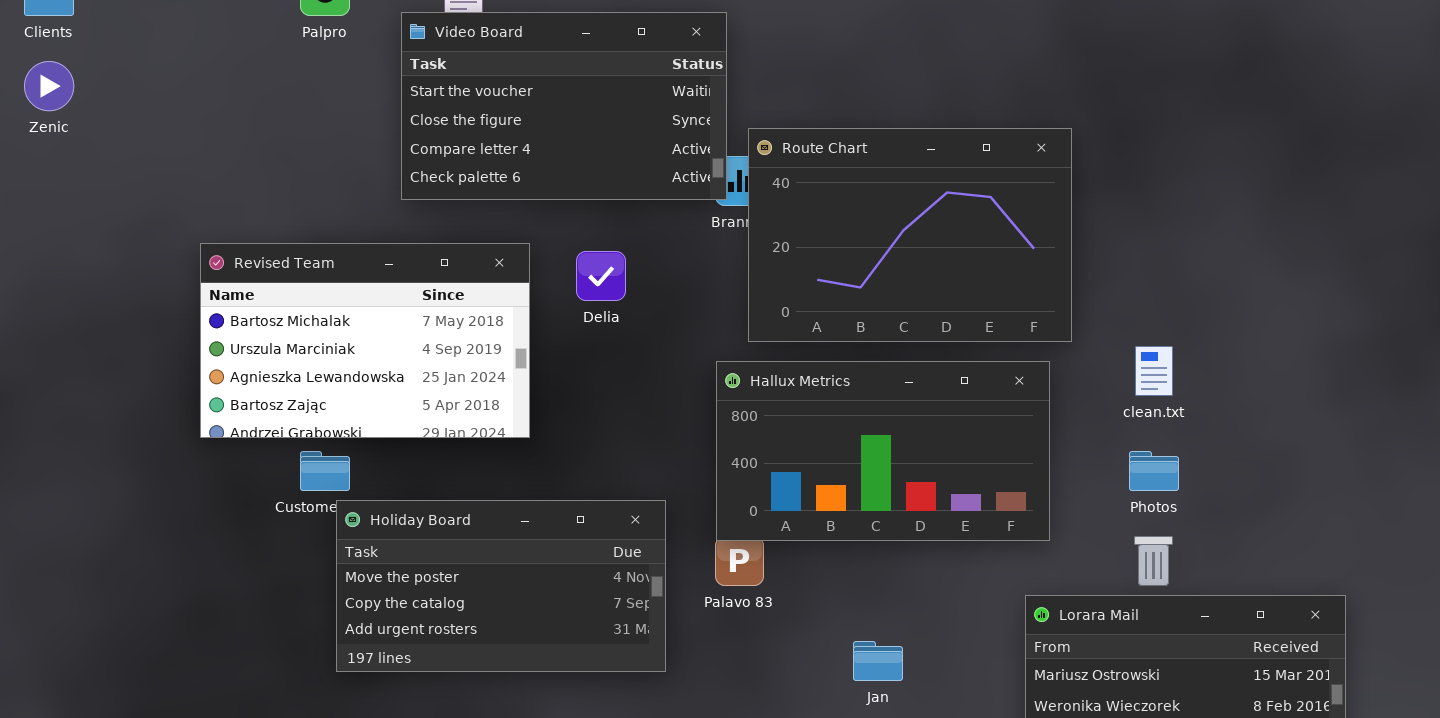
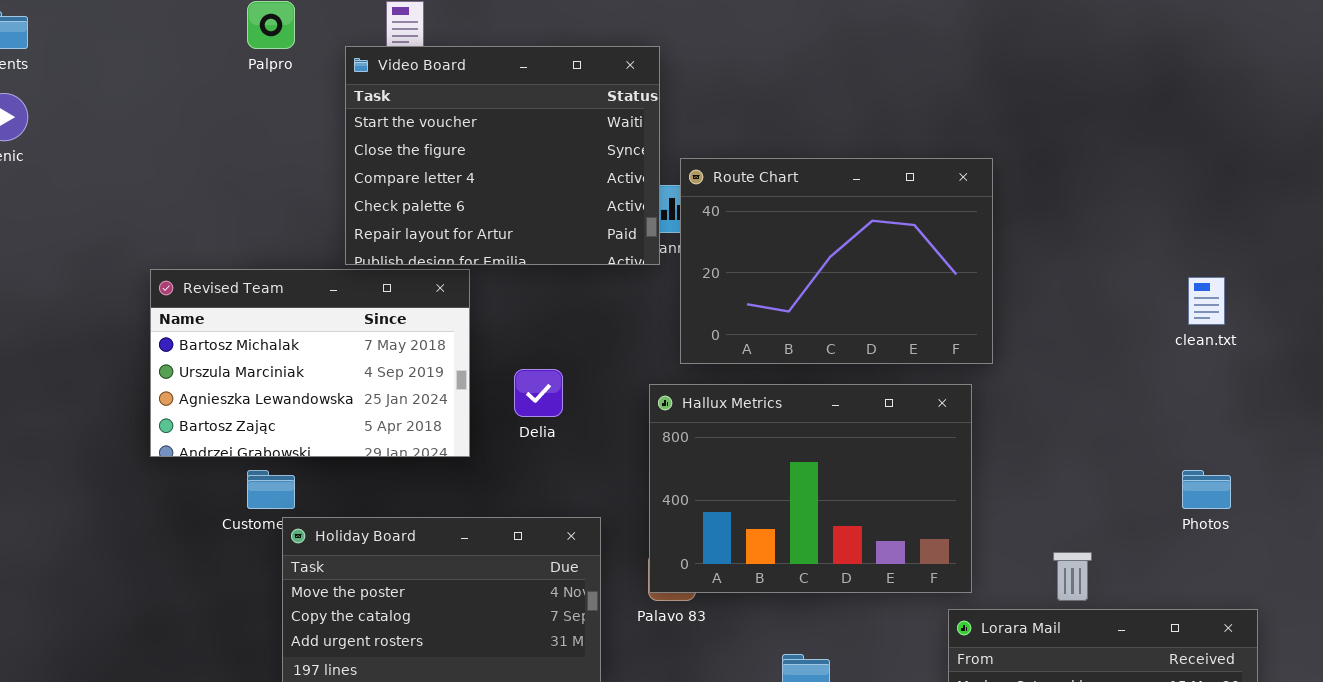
Video Board: [401,12,727,200] -> [345,46,660,265], resized
Delia: [576,251,626,301] -> [514,369,563,417], moved
clean.txt: [1135,346,1173,396] -> [1188,277,1225,325], moved
Hallux Metrics: [716,361,1050,541] -> [649,384,972,593], resized
Photos: [1129,451,1179,491] -> [1182,470,1231,509], moved

